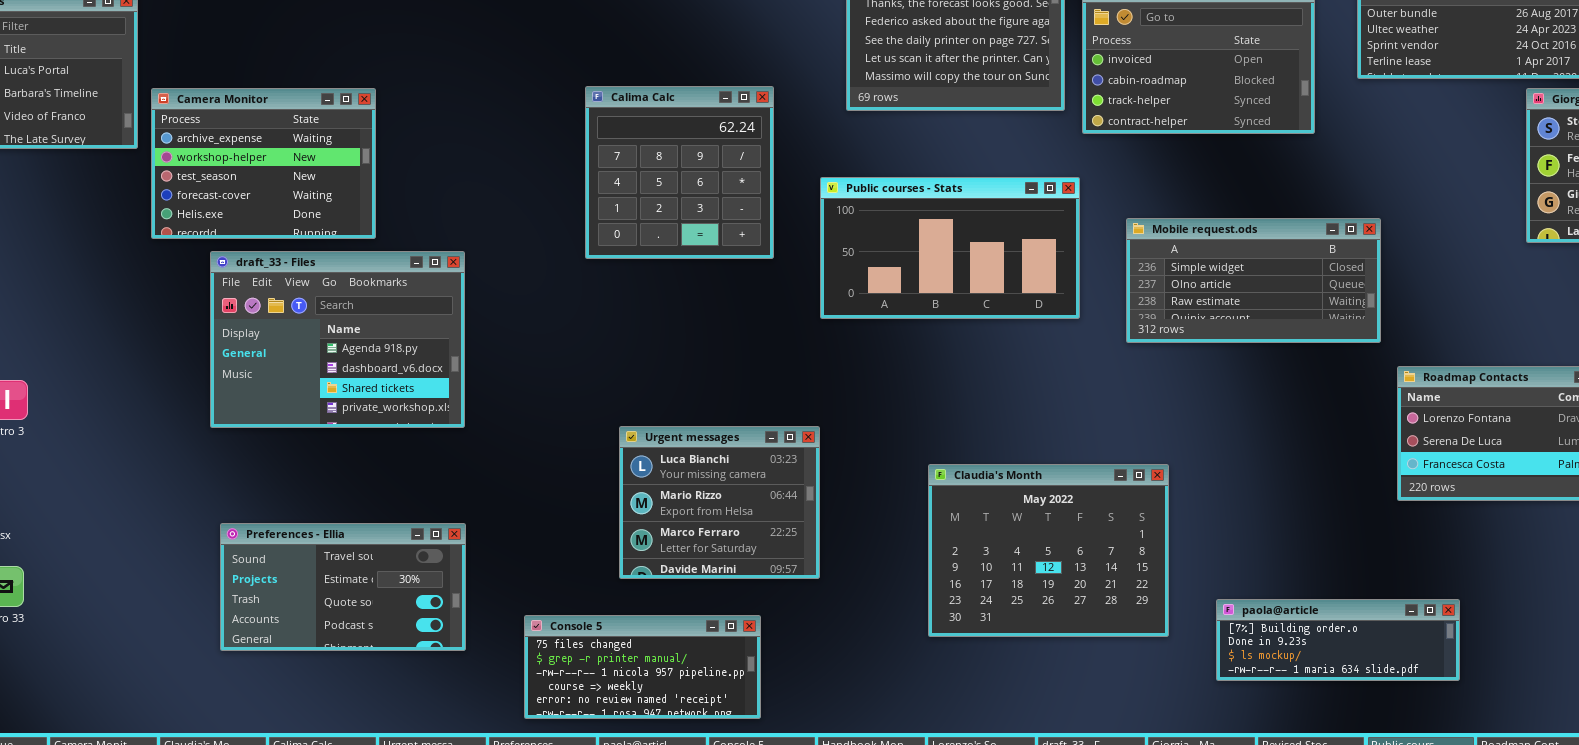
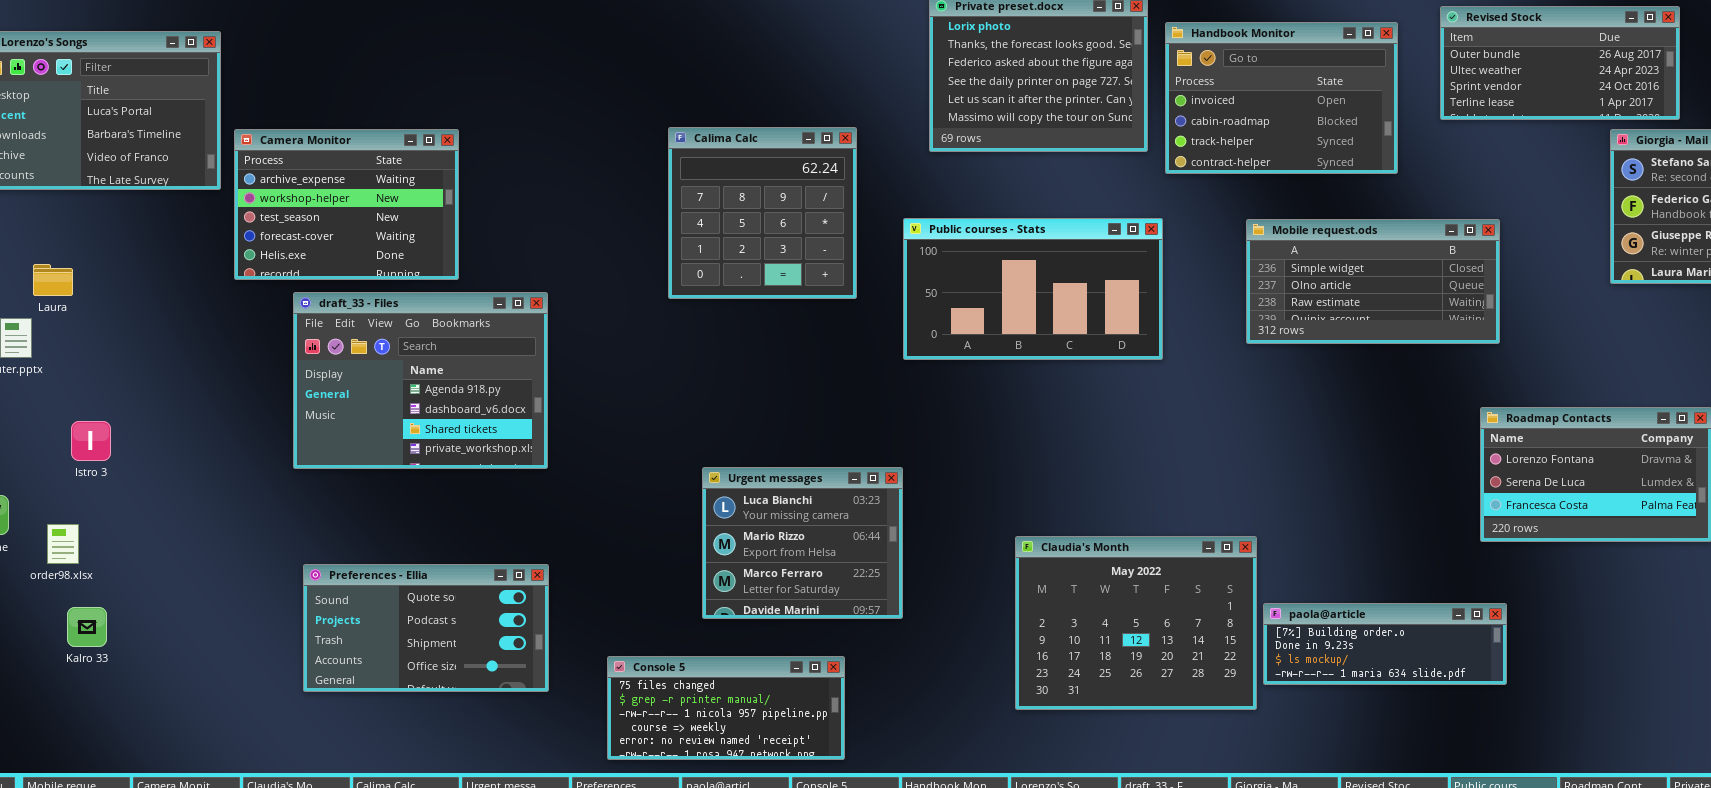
Mobile request.ods: [1126,218,1381,343] -> [1246,219,1500,344], moved
Claudia's Month: [928,464,1169,637] -> [1015,536,1257,710], moved
Preferences - Ellia: [220,523,466,651] -> [303,564,549,692], scrolled down 2 rows
paola@article: [1216,599,1460,681] -> [1263,603,1507,685], moved

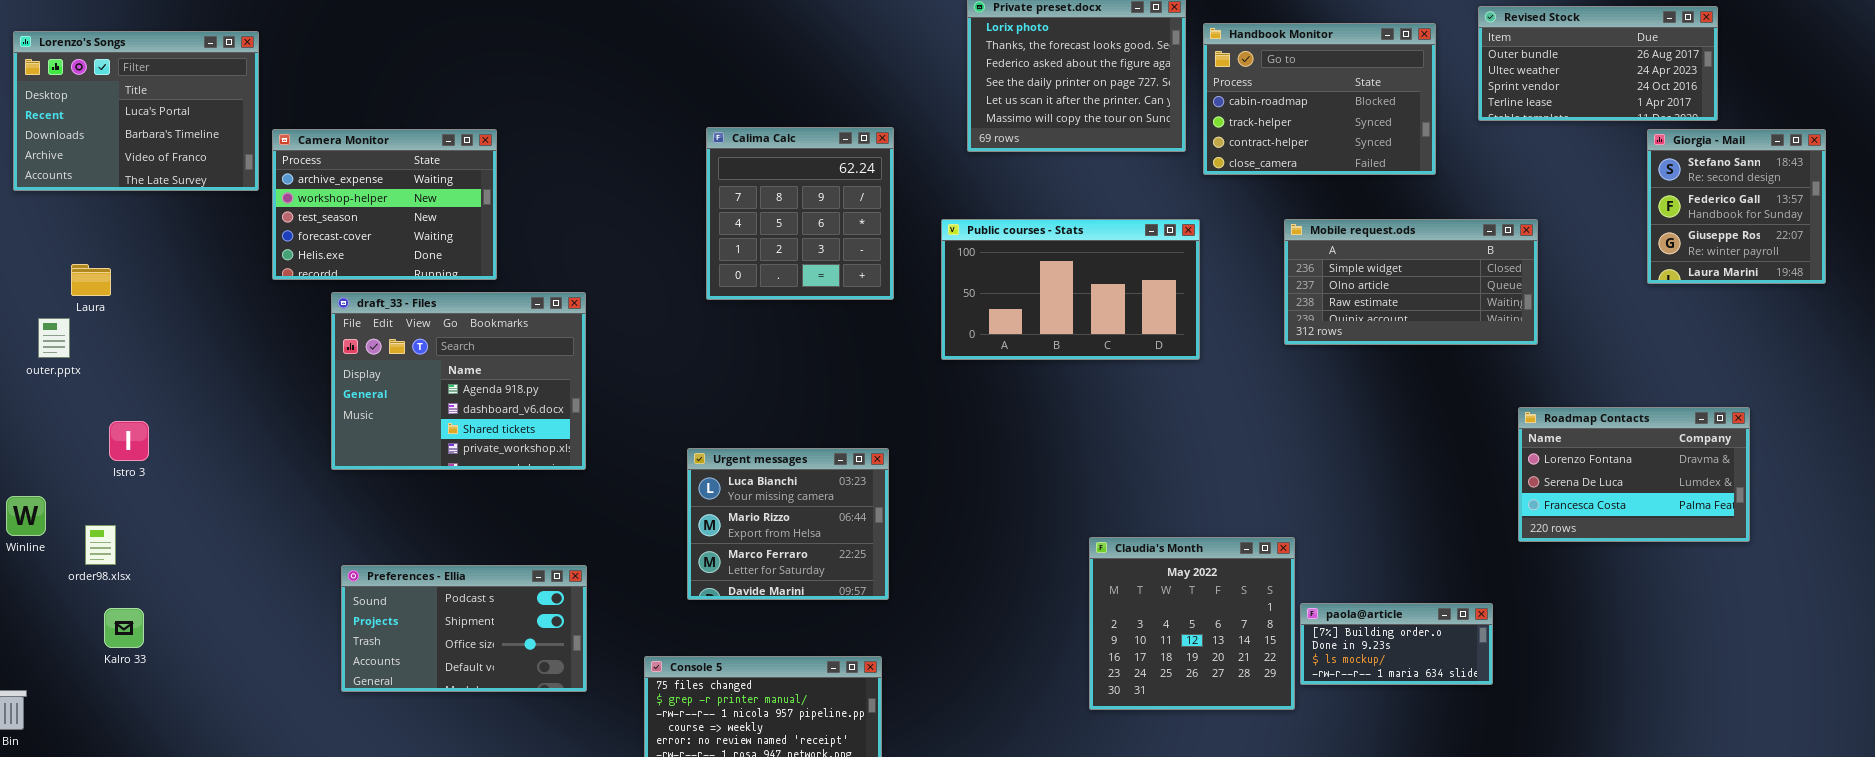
Handbook Monitor: [1165,22,1398,174] -> [1203,23,1436,175], scrolled down 1 row
Urgent messages: [702,467,903,619] -> [687,448,889,600], moved
Claudia's Month: [1015,536,1257,710] -> [1089,537,1295,710], resized
Preferences - Ellia: [303,564,549,692] -> [341,565,587,692], scrolled down 1 row
paola@article: [1263,603,1507,685] -> [1300,603,1493,685], resized

